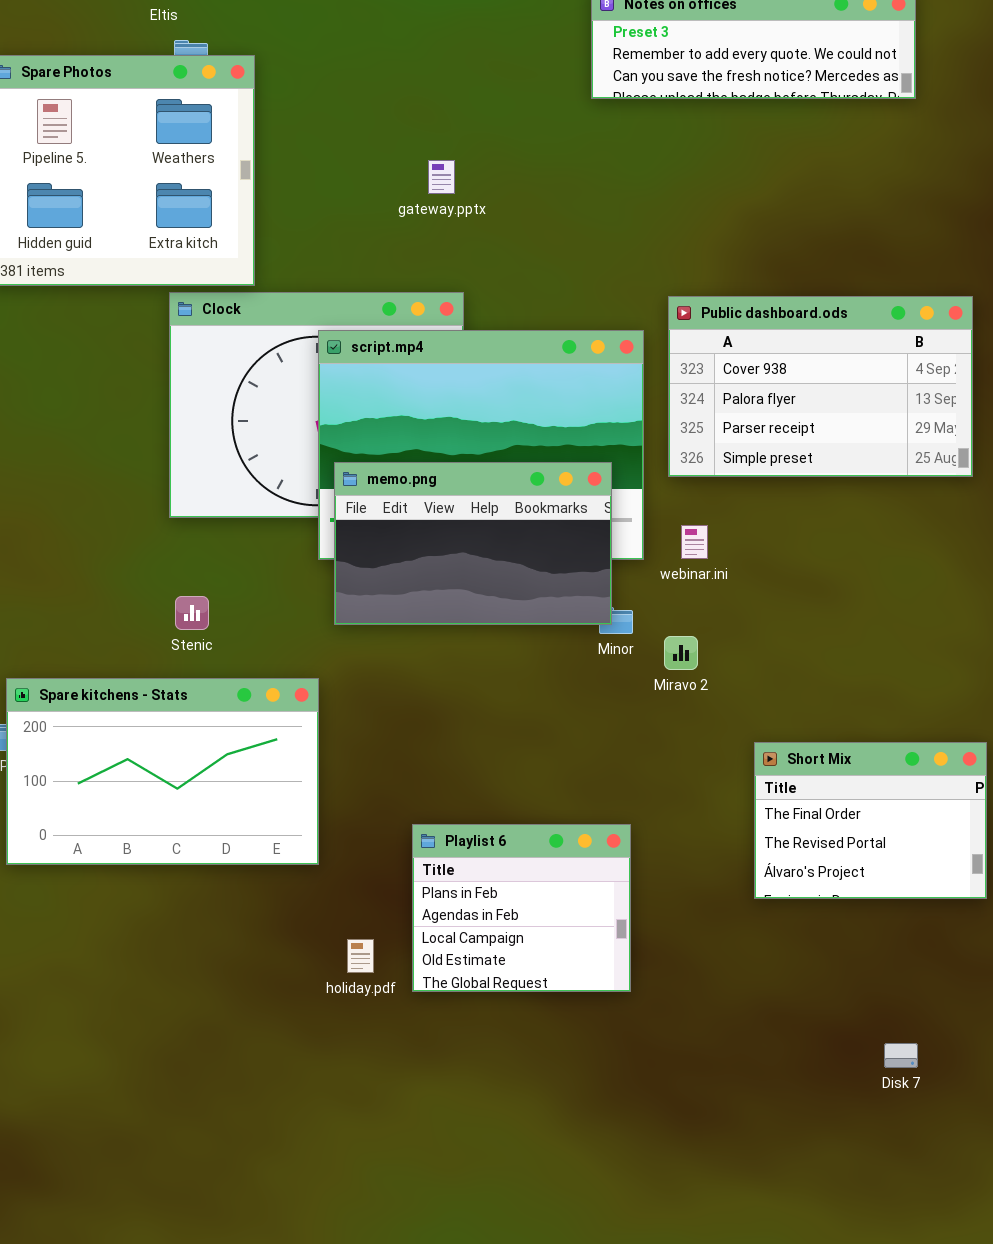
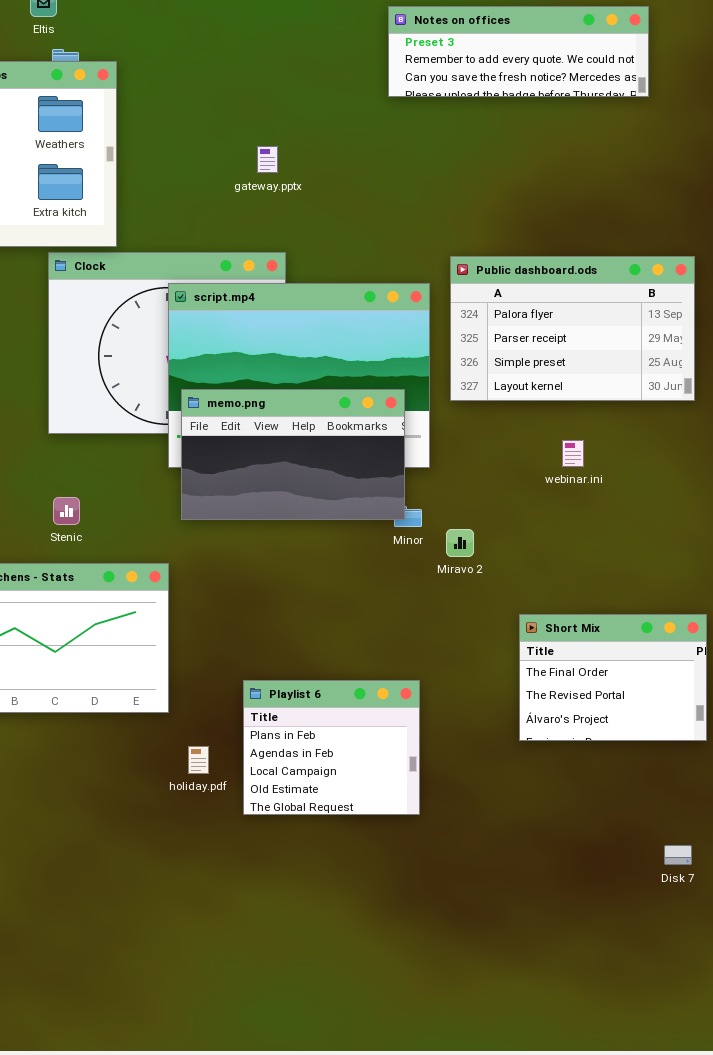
Public dashboard.ods: [668,296,973,477] -> [450,256,695,401], scrolled down 1 row
webinar.ini: [681,525,708,559] -> [562,440,584,467], moved
holiday.pdf: [347,939,374,973] -> [188,746,209,774], moved
Disk 7: [884,1043,918,1068] -> [664,845,692,865], moved

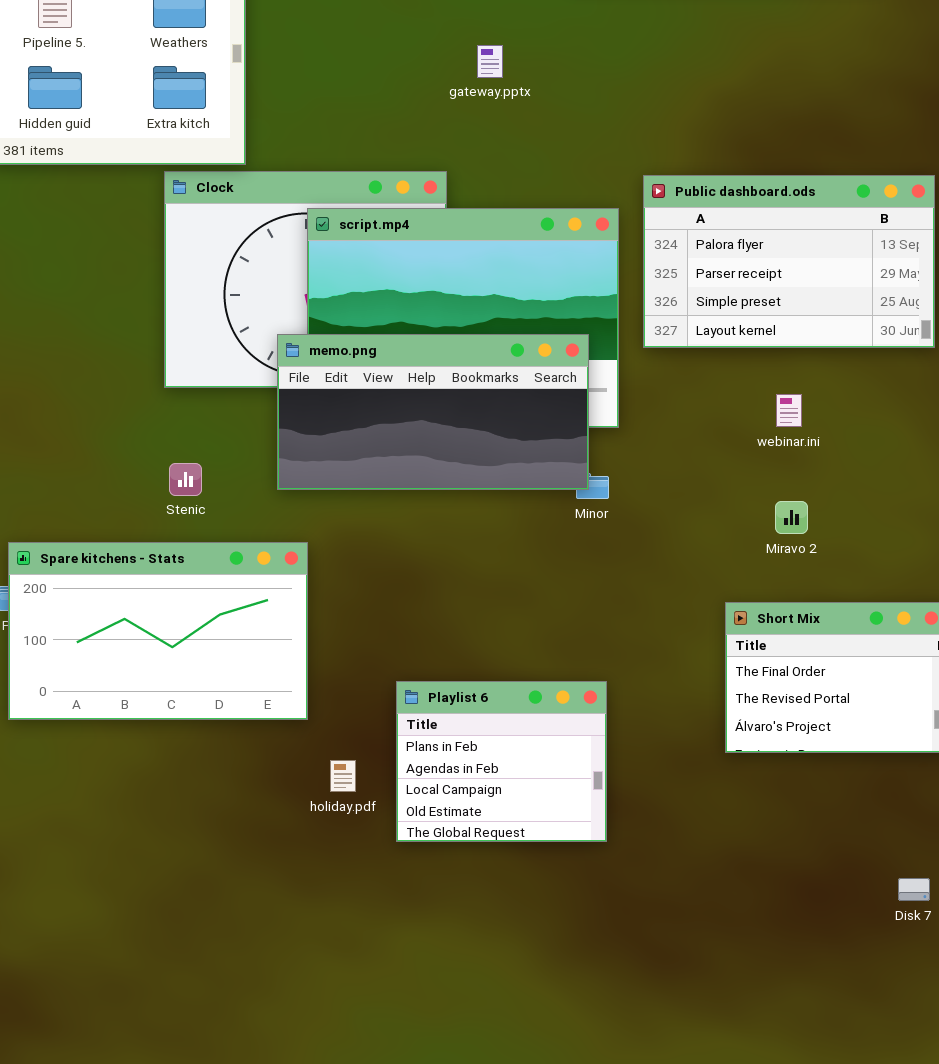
gateway.pptx: [257,146,278,173] -> [477,45,503,78], moved
memo.png: [181,389,405,520] -> [277,334,589,490], resized
Miravo 2: [446,529,474,557] -> [775,501,808,534], moved

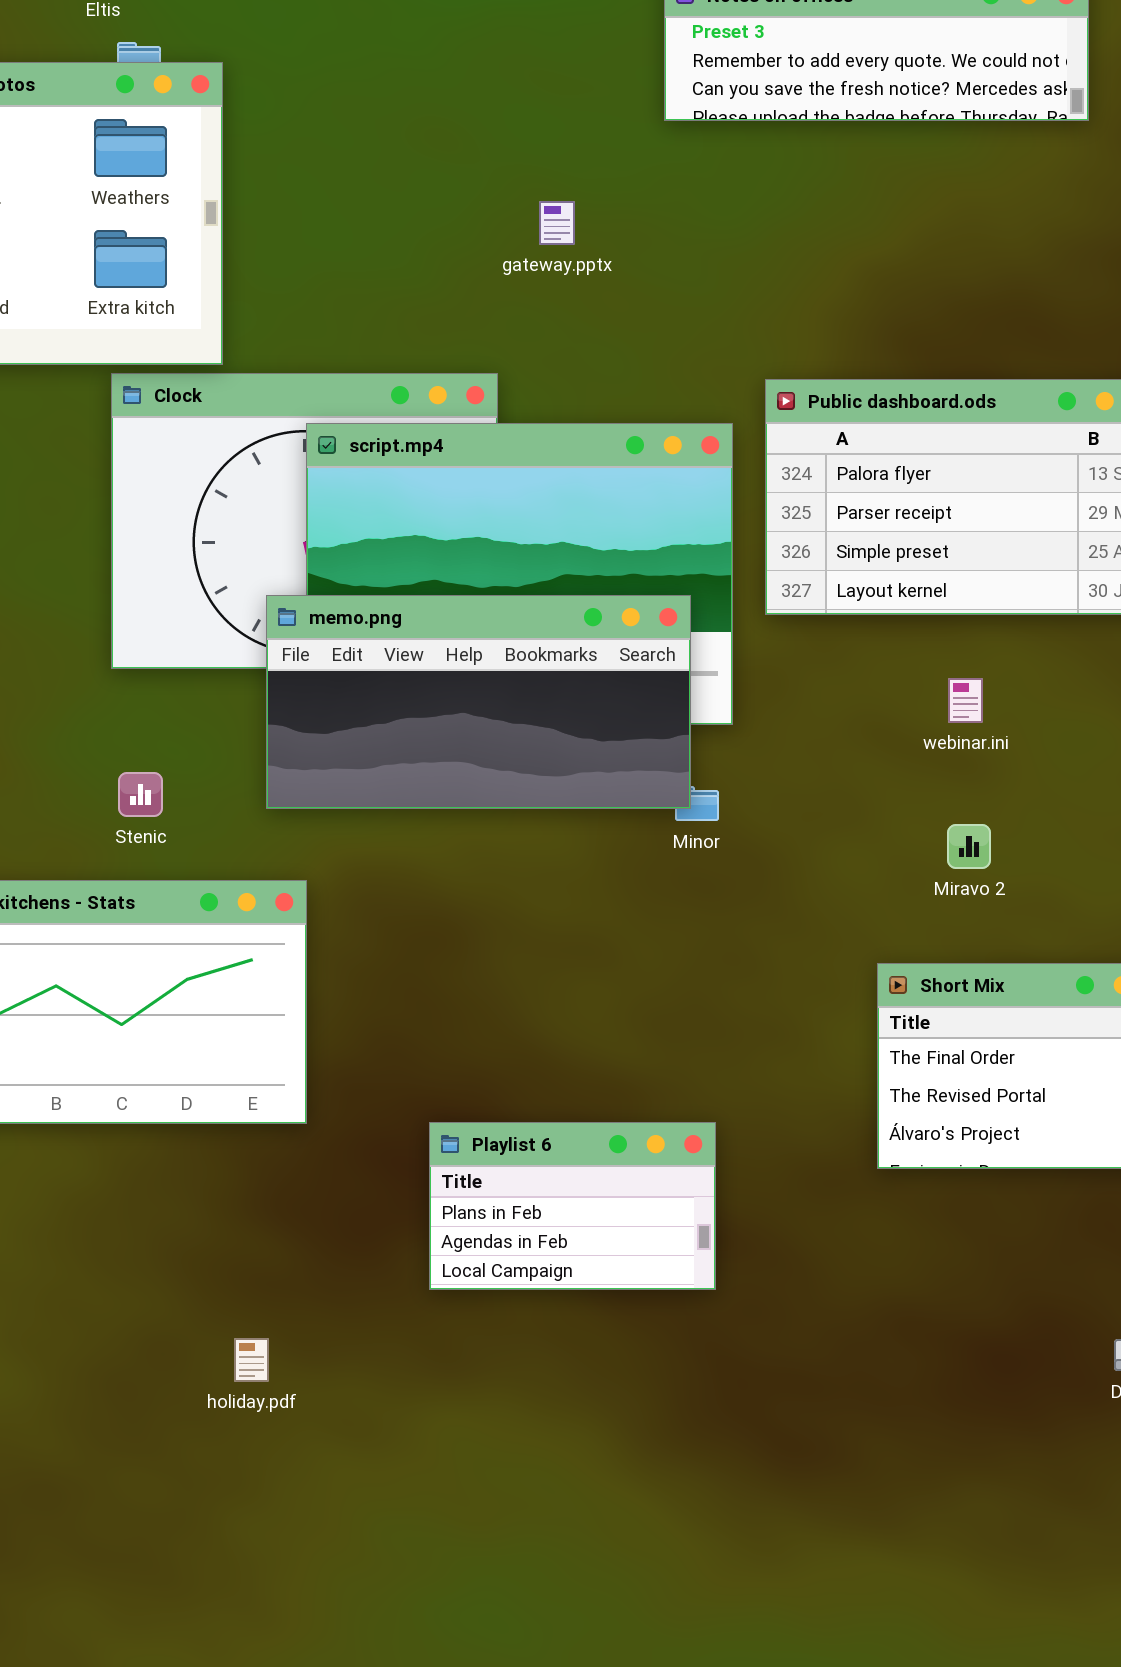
Playlist 6: [396,681,607,842] -> [429,1122,716,1290], resized
holiday.pdf: [330,760,356,792] -> [234,1338,269,1382], moved

